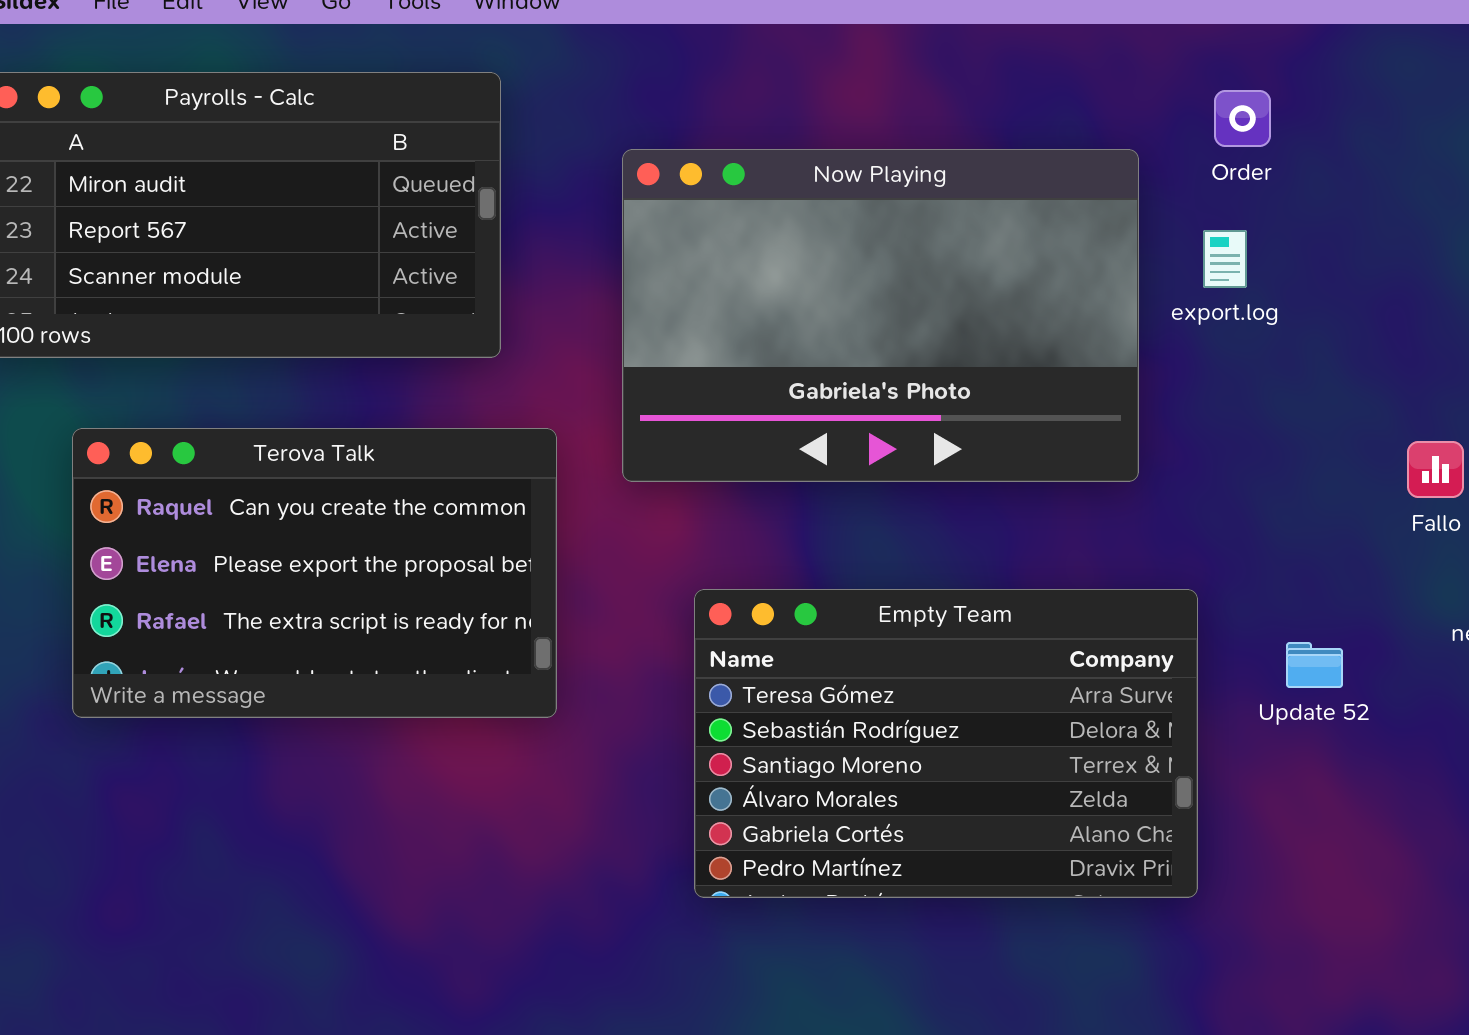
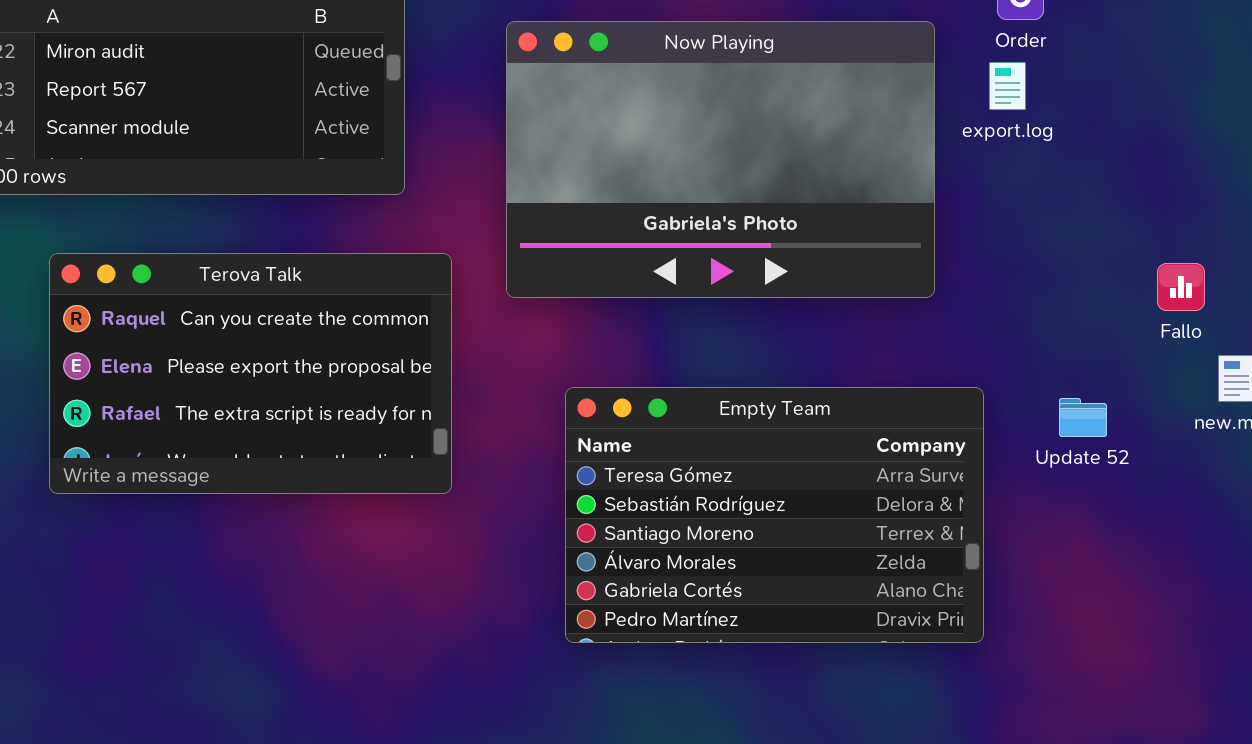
export.log: [1203,230,1247,288] -> [989,62,1026,110], moved
Update 52: [1286,642,1343,688] -> [1059,398,1107,437], moved

